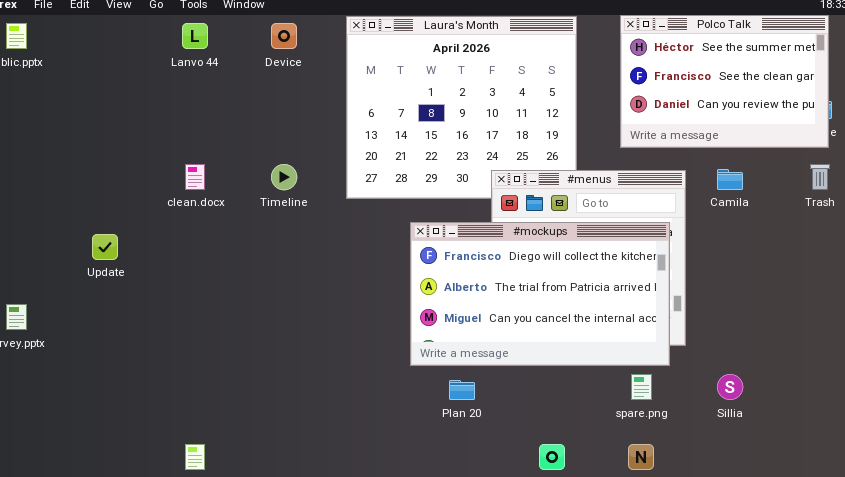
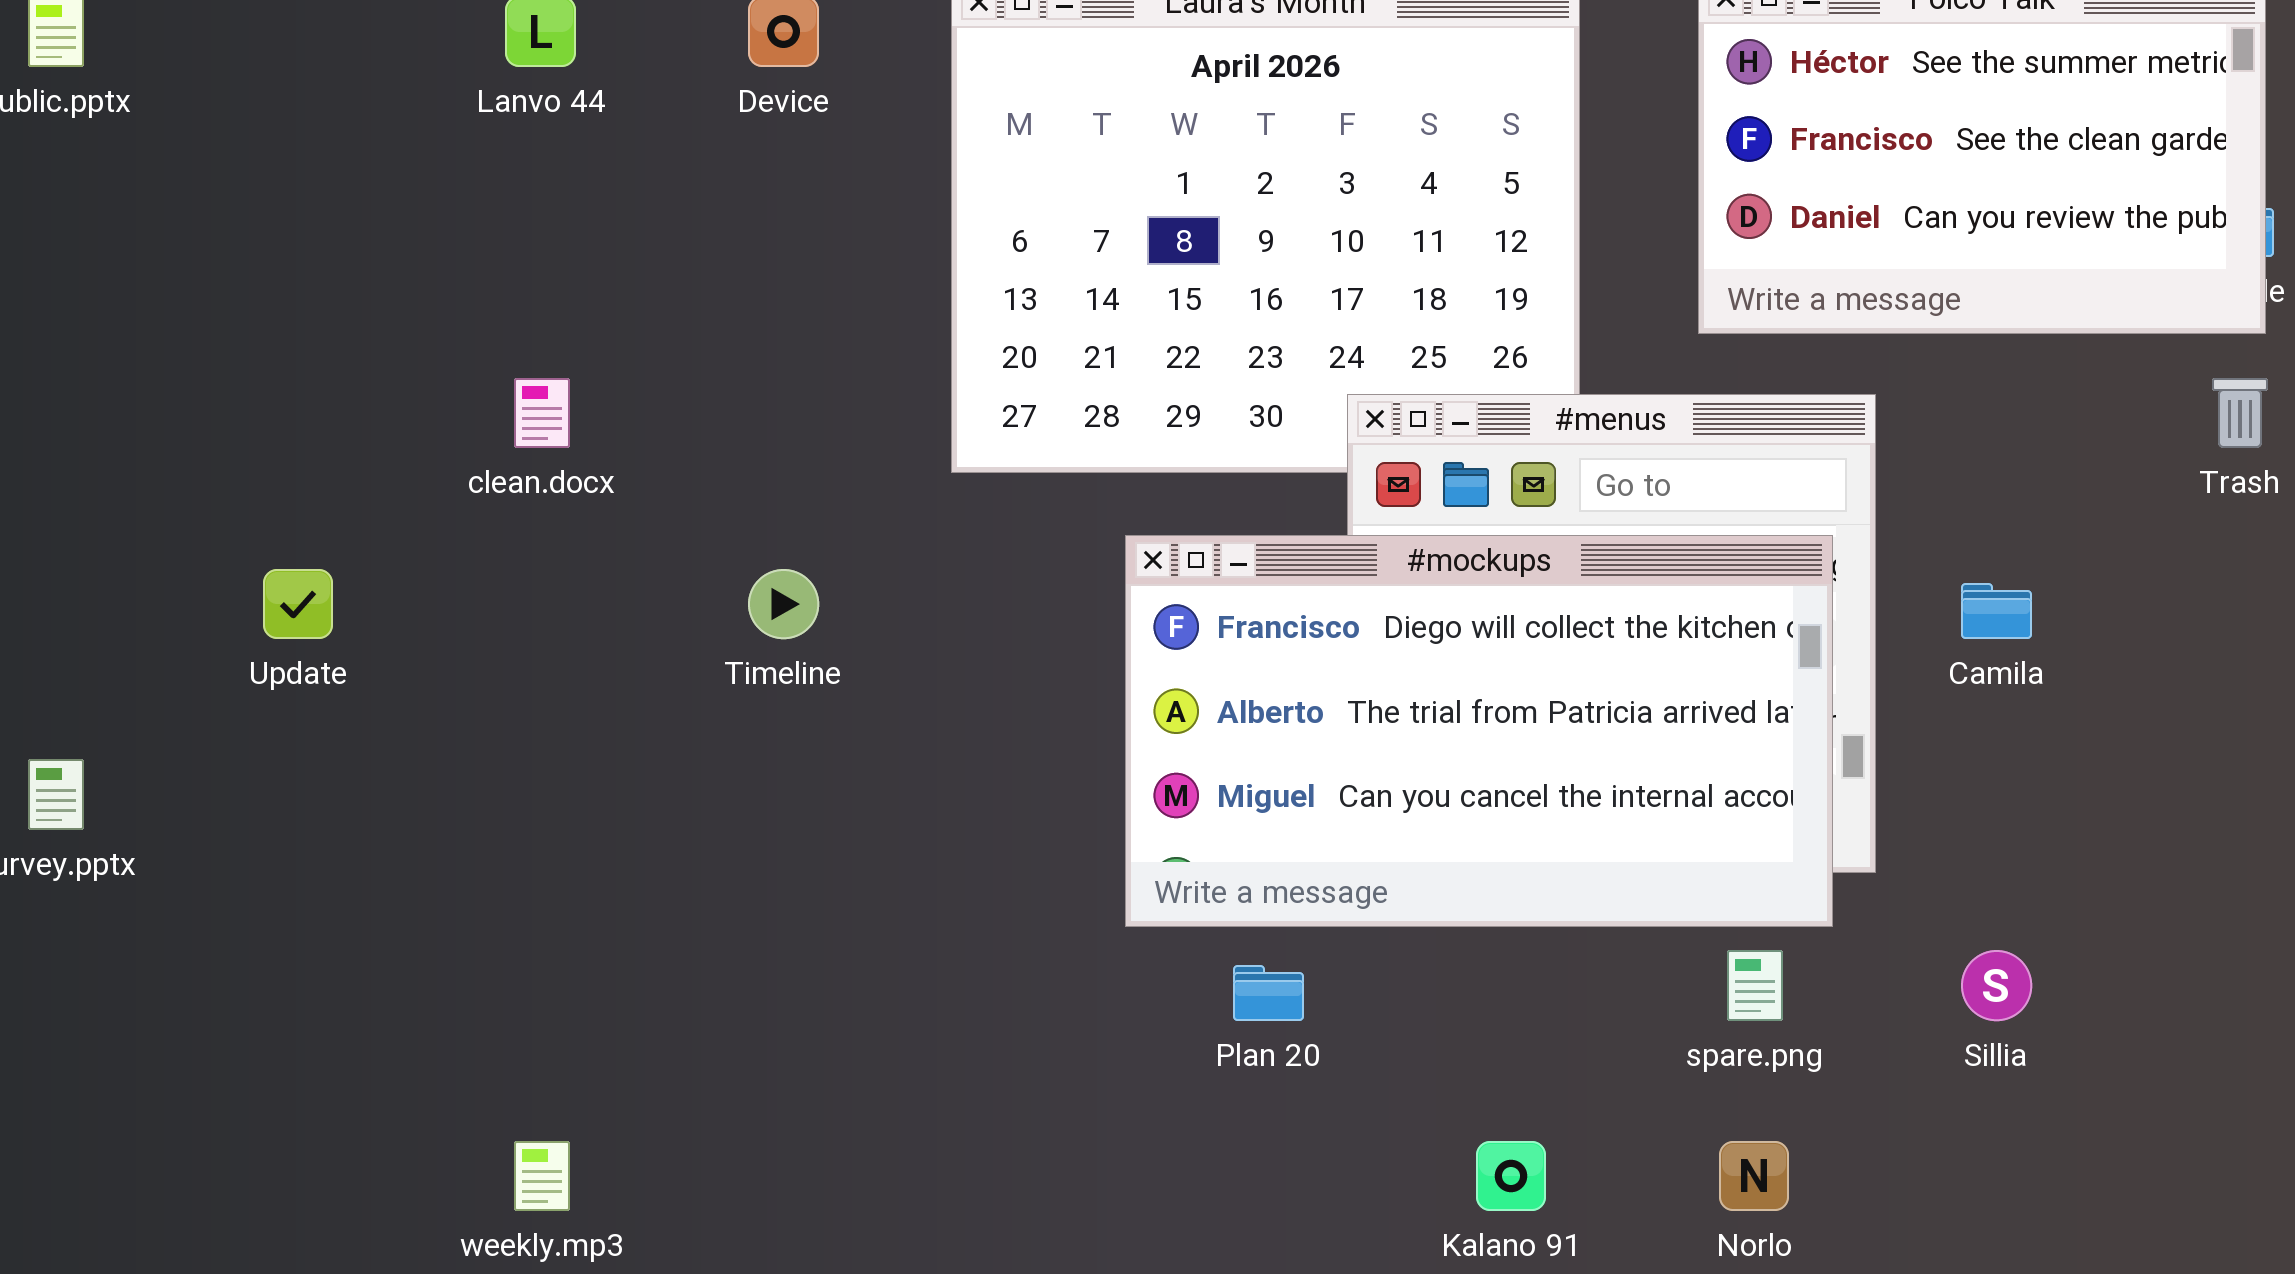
Timeline: [271,164,297,190] -> [748,569,819,639], moved
Camila: [717,169,743,190] -> [1961,583,2032,639], moved

